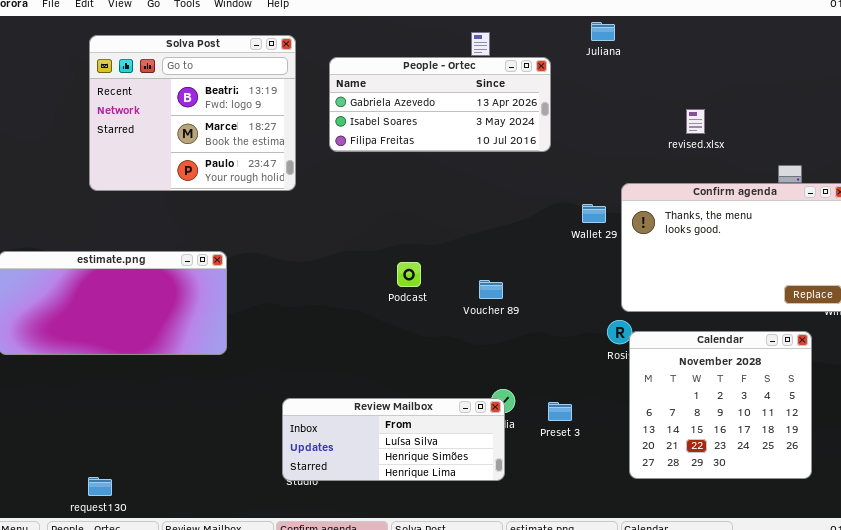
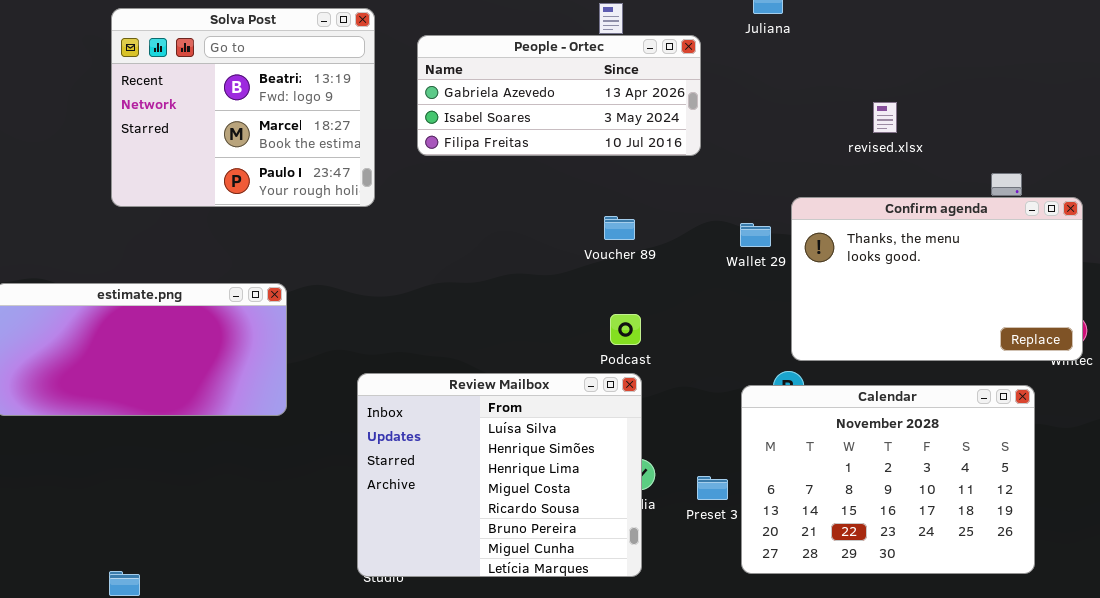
Podcast: [397,262,421,287] -> [610,314,641,345], moved
Voucher 89: [479,280,503,299] -> [604,216,635,240], moved
Calendar: [629,331,812,479] -> [741,385,1035,574], resized
Review Mailbox: [282,398,505,481] -> [357,373,642,577], resized

